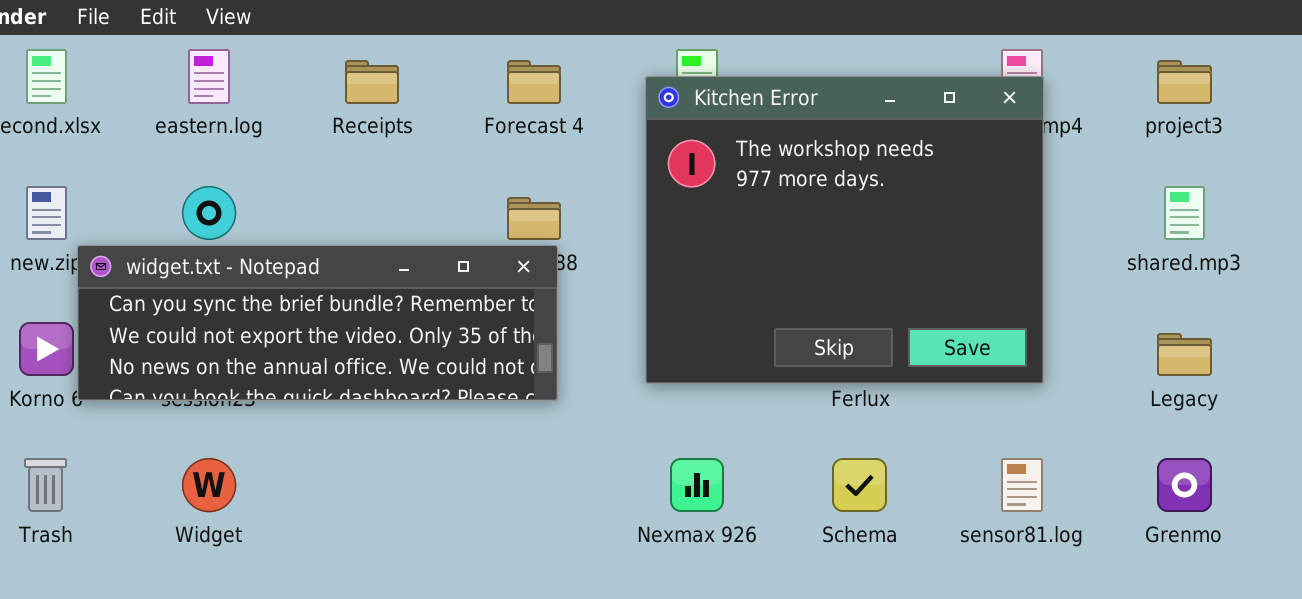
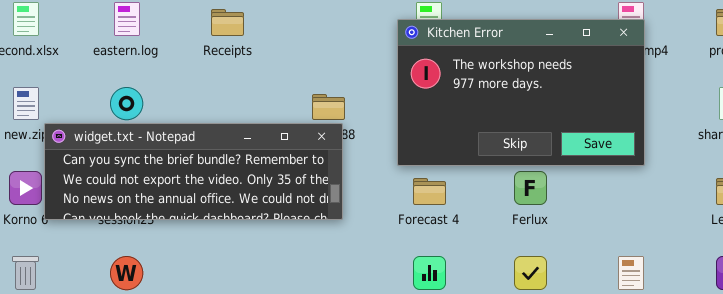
Forecast 4: [507,60,561,104] -> [413,178,446,205], moved
Kitchen Error: [645,76,1044,384] -> [397,19,645,166], resized

